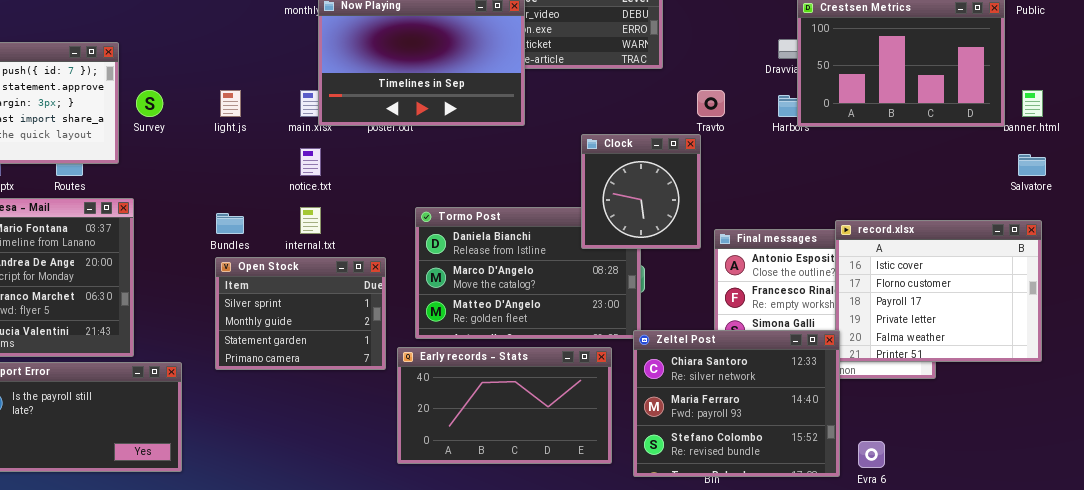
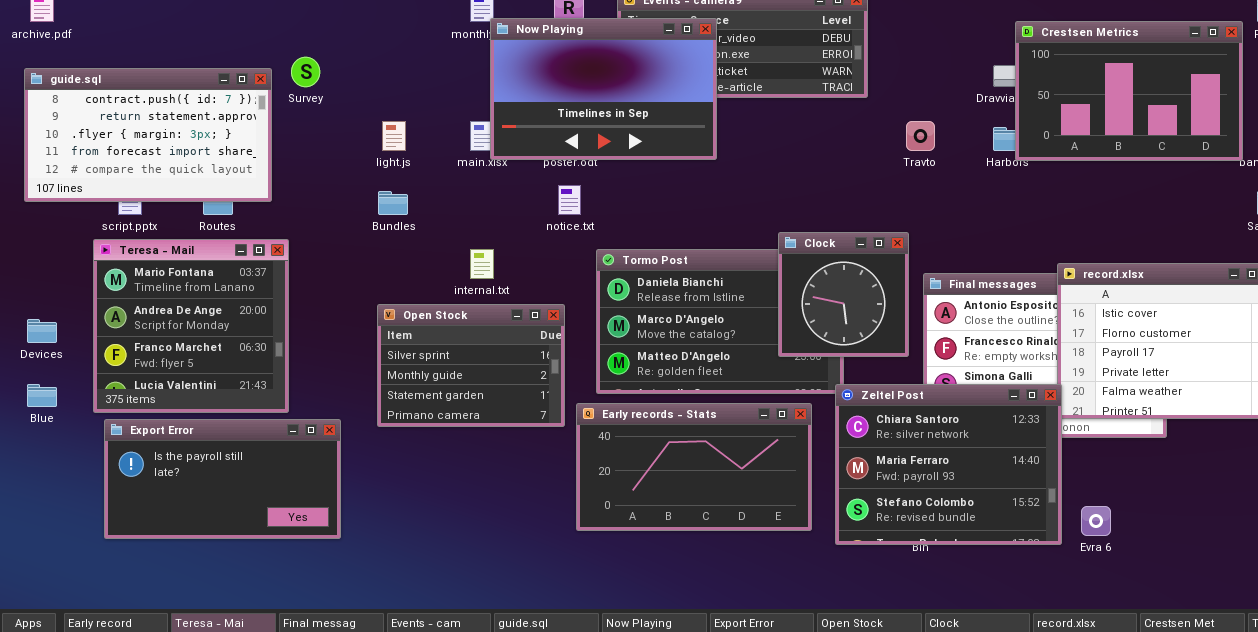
Survey: [136,90,163,117] -> [291,57,320,87], moved
Clock: [581,134,701,249] -> [778,232,909,357], moved
notice.txt: [300,148,321,176] -> [558,185,581,215], moved
Bundles: [216,213,244,234] -> [378,191,408,215], moved

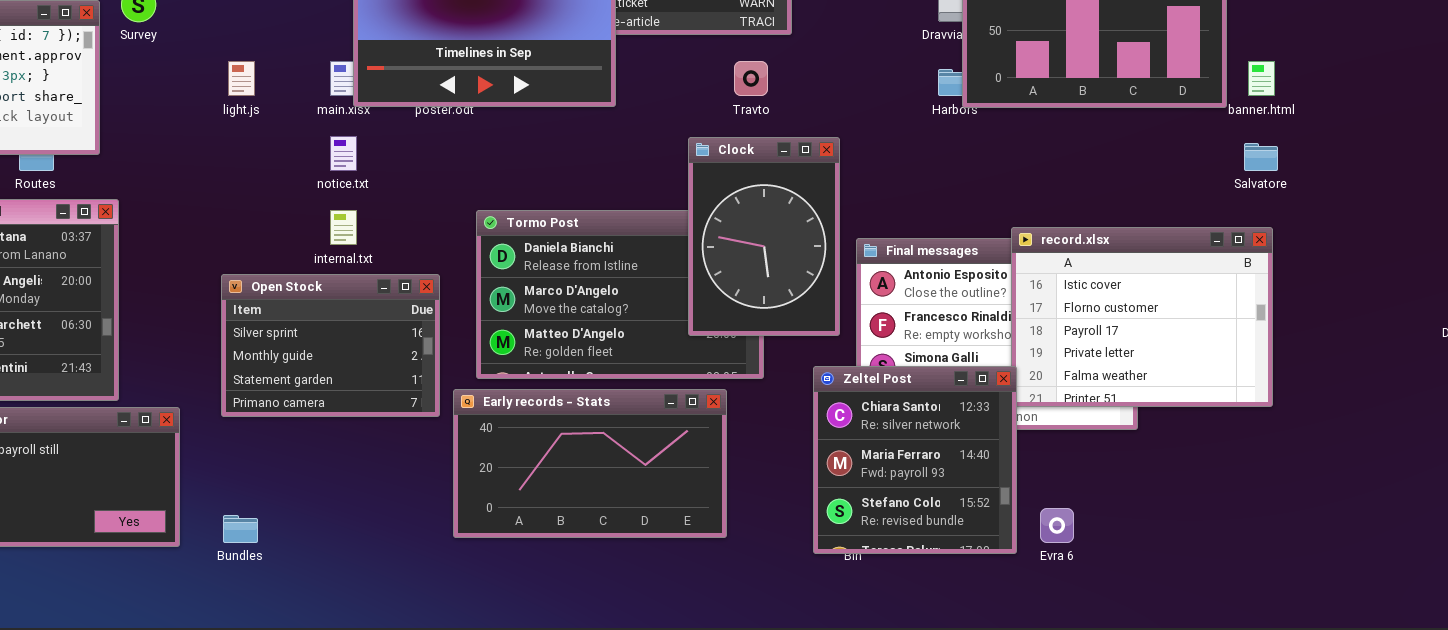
Travto: [906,121,935,151] -> [734,61,768,96], moved
notice.txt: [558,185,581,215] -> [330,136,357,171], moved
Bundles: [378,191,408,215] -> [223,515,258,543], moved
Clock: [778,232,909,357] -> [688,137,840,336], resized
Zeltel Post: [835,384,1062,545] -> [813,366,1017,554], resized

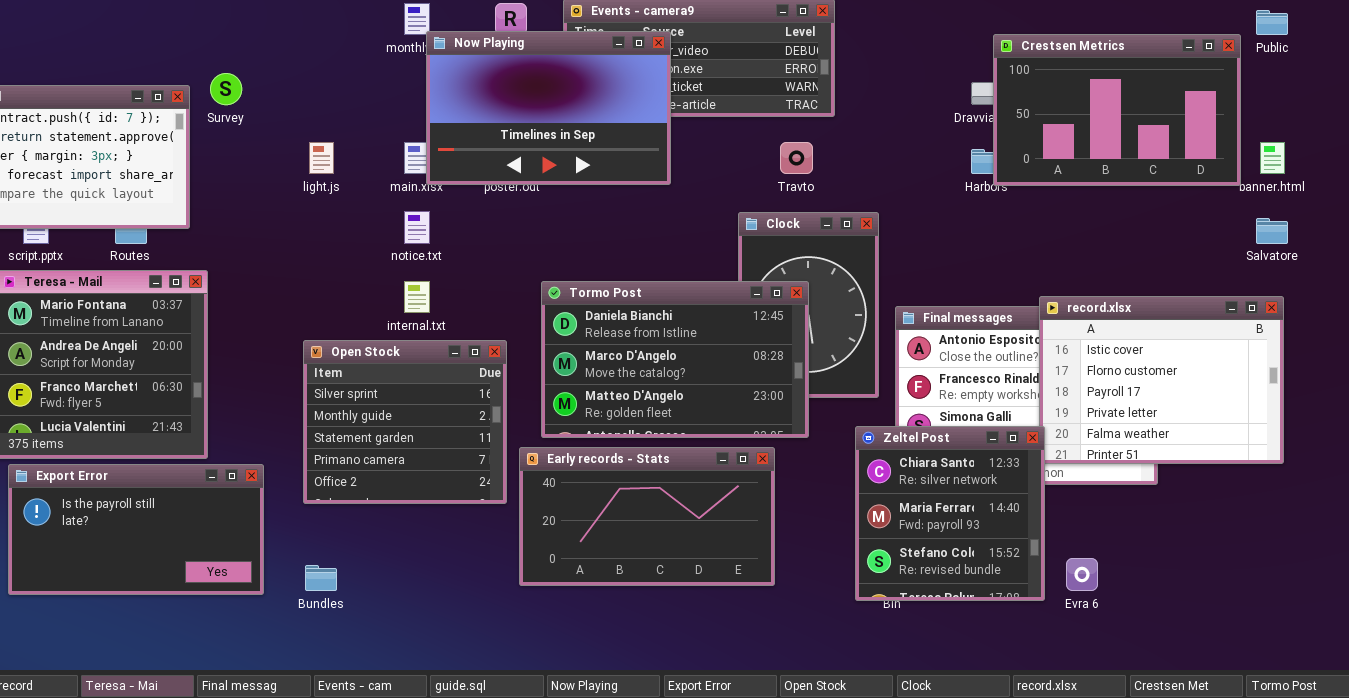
Tormo Post: [476,210,764,379] -> [541,281,809,438], raised
Open Stock: [221,274,440,417] -> [303,340,507,504], resized

